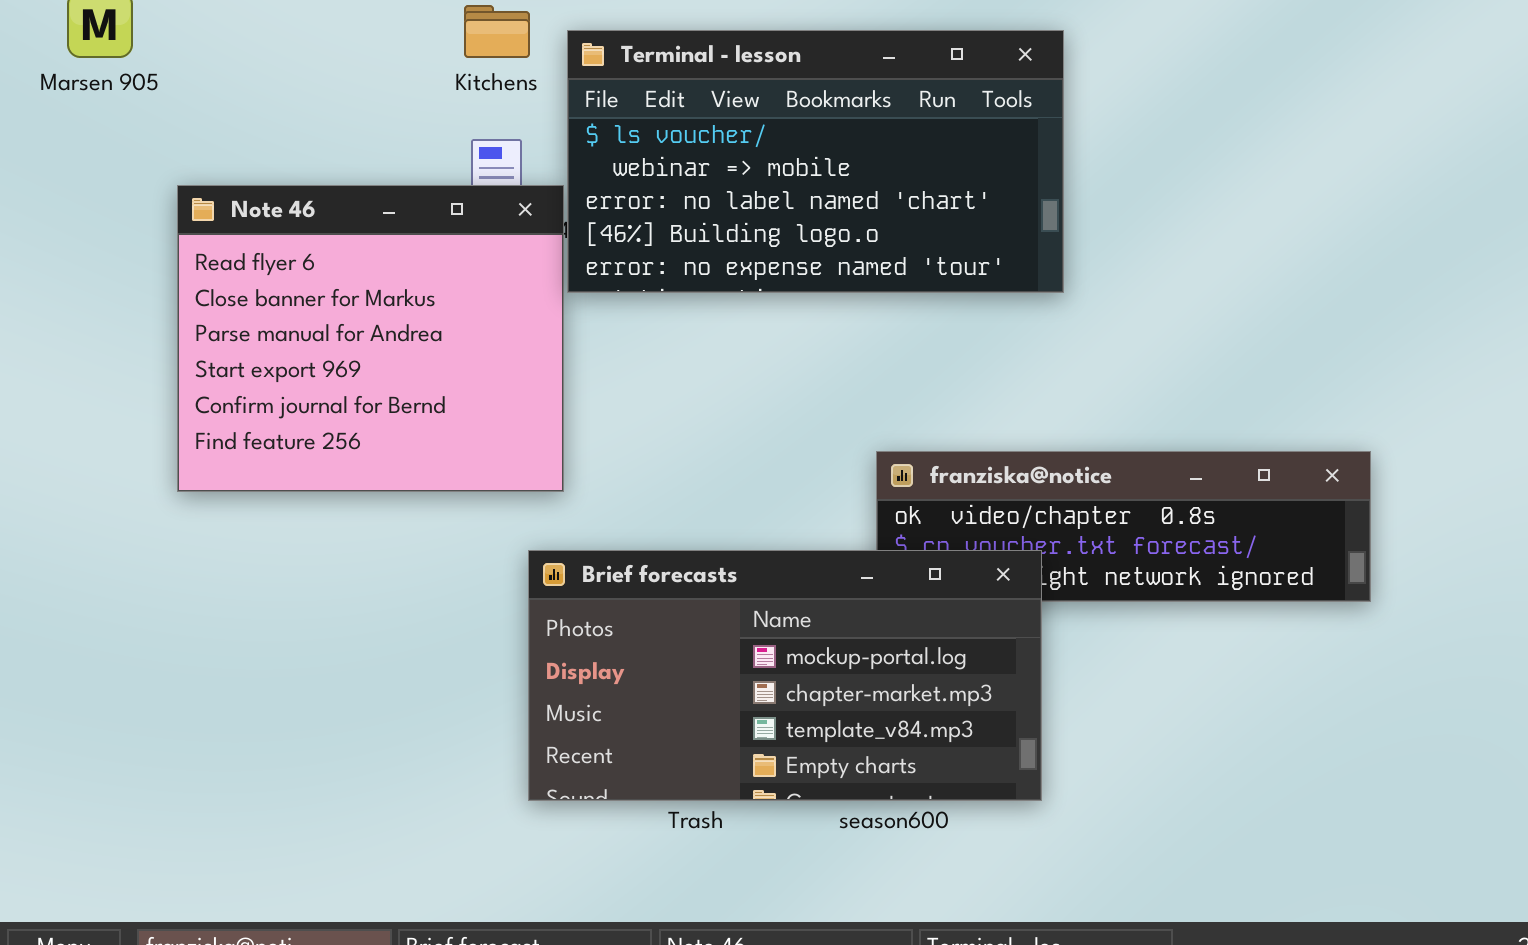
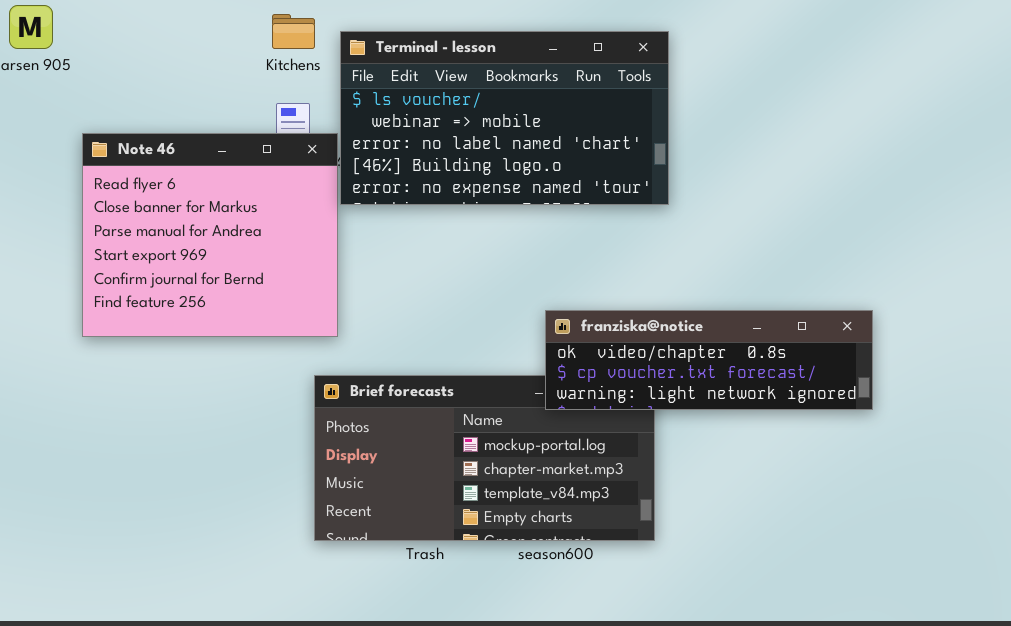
franziska@notice: [876,451,1371,602] -> [545,310,873,410], raised

